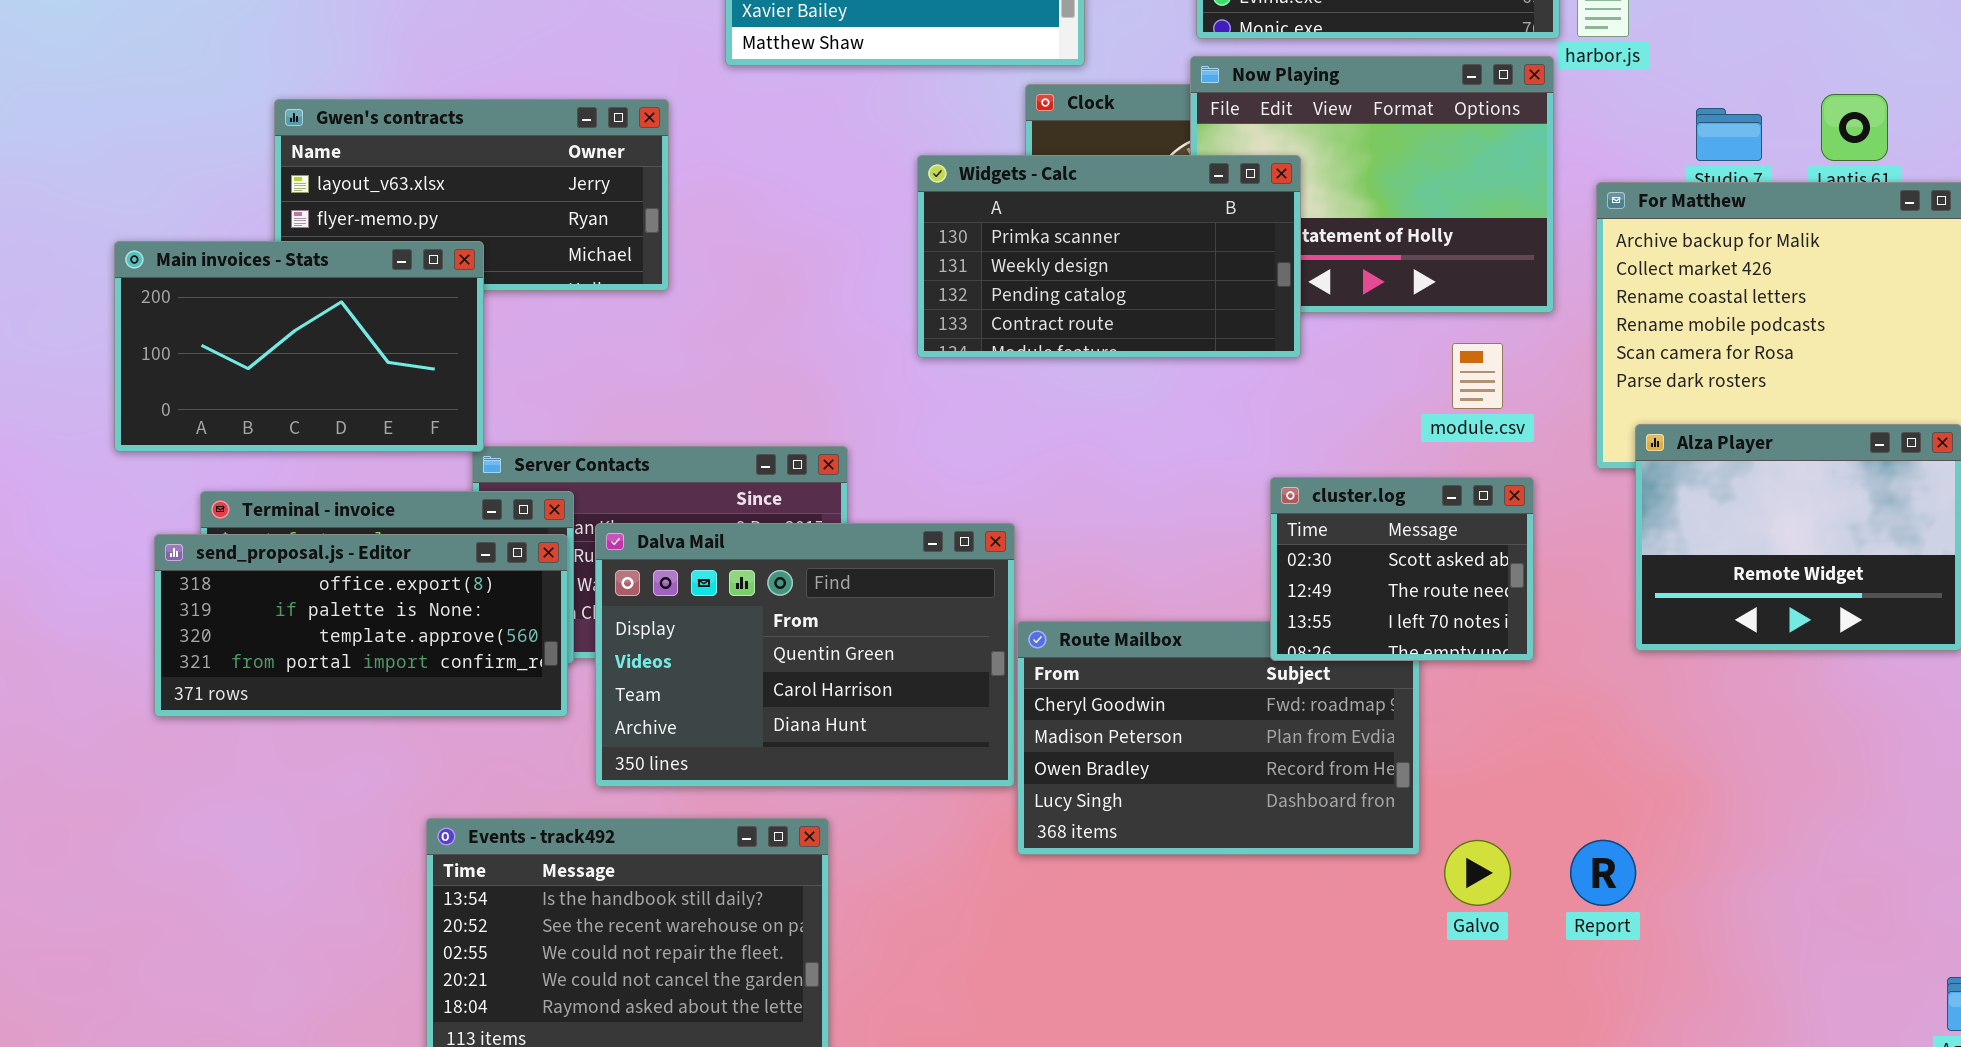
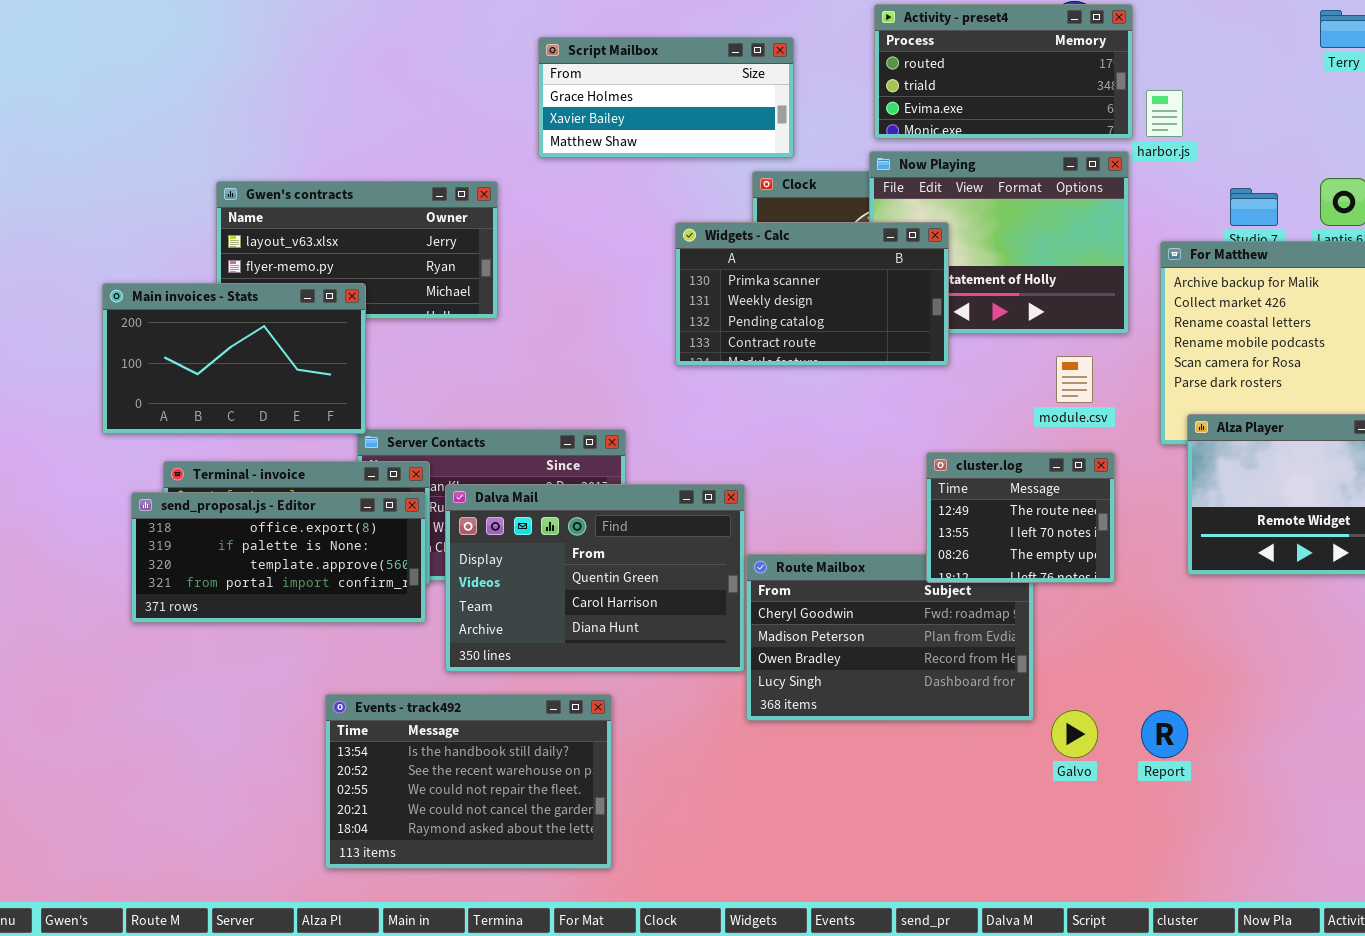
cluster.log: [1270,477,1534,661] -> [926,452,1115,583], scrolled down 1 row

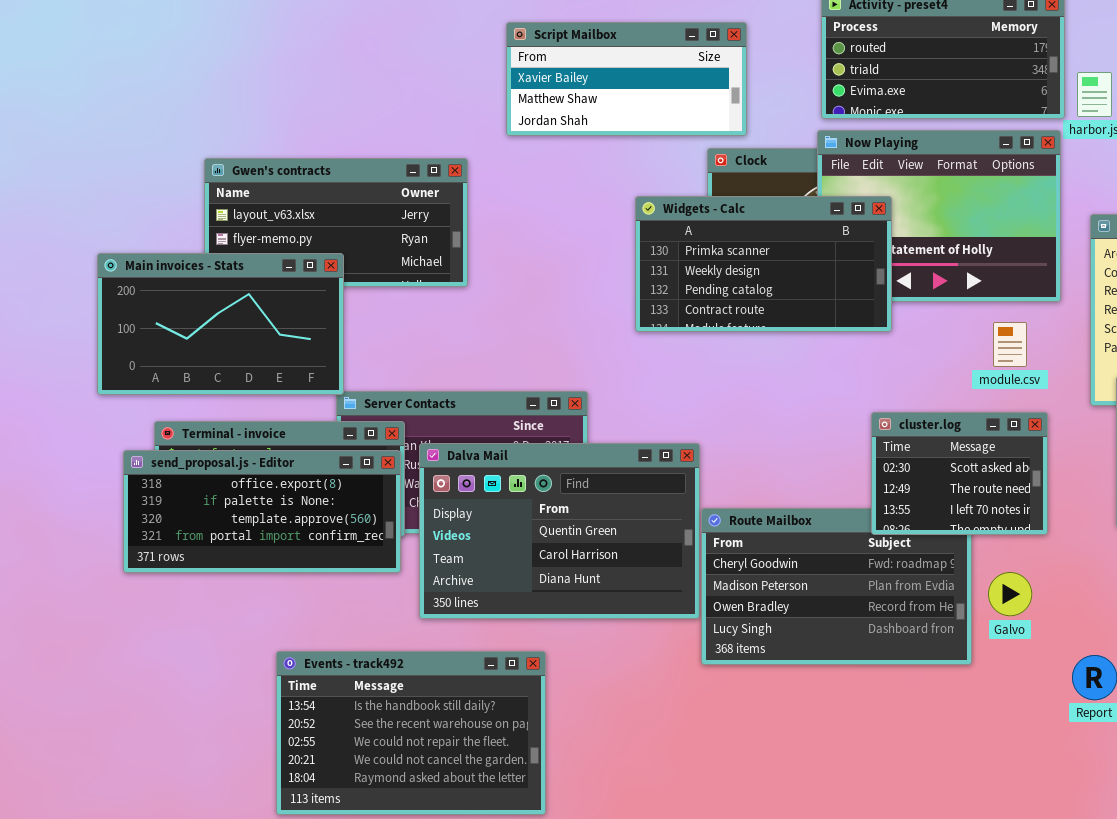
Script Mailbox: [538,37,794,158] -> [506,22,747,136], scrolled down 1 row
cluster.log: [926,452,1115,583] -> [871,412,1048,535], scrolled up 1 row
Events - track492: [325,694,612,869] -> [276,651,546,815], moved
Galvo: [1051,710,1098,758] -> [988,572,1032,616], moved

